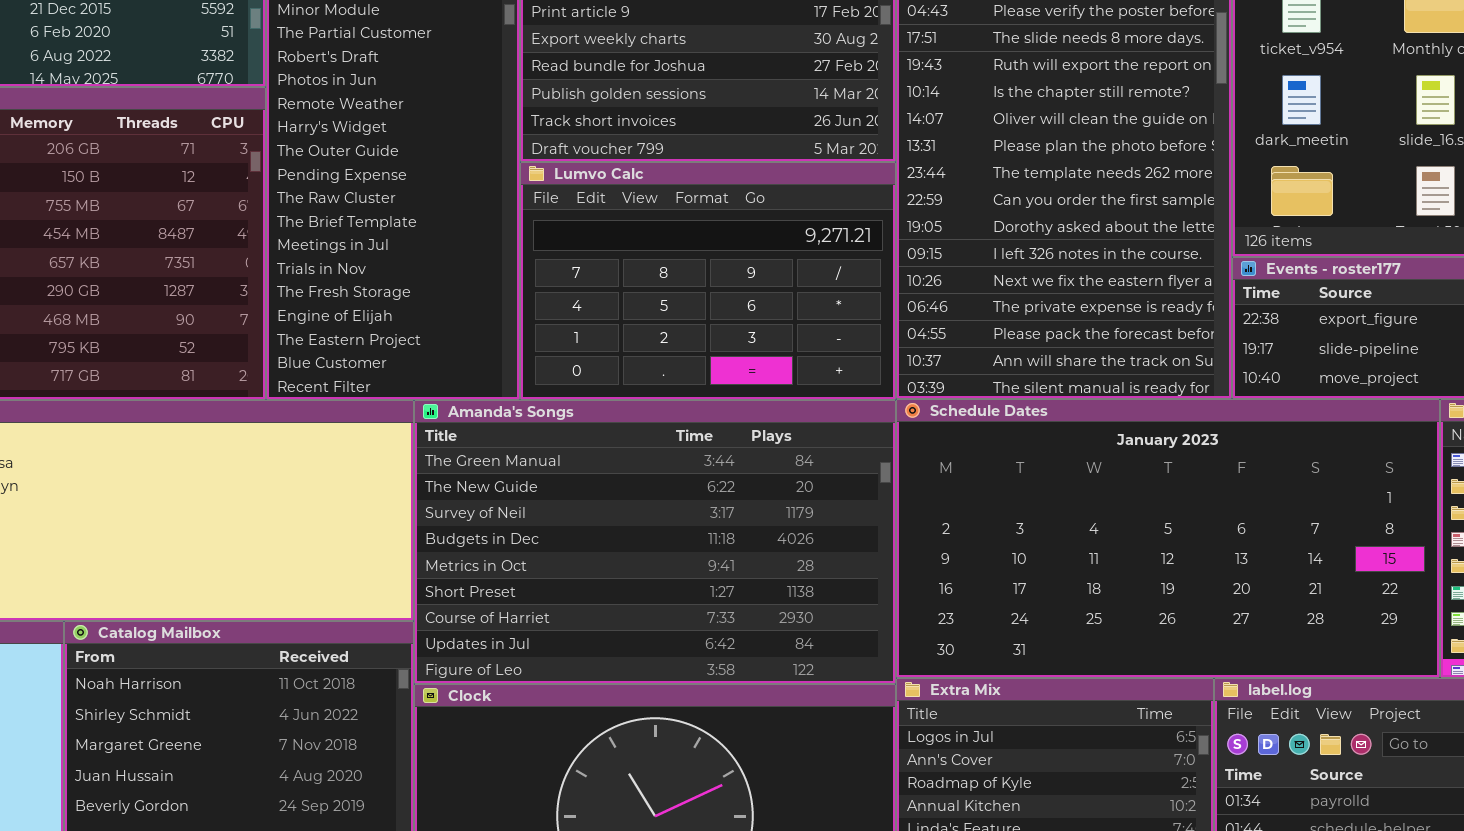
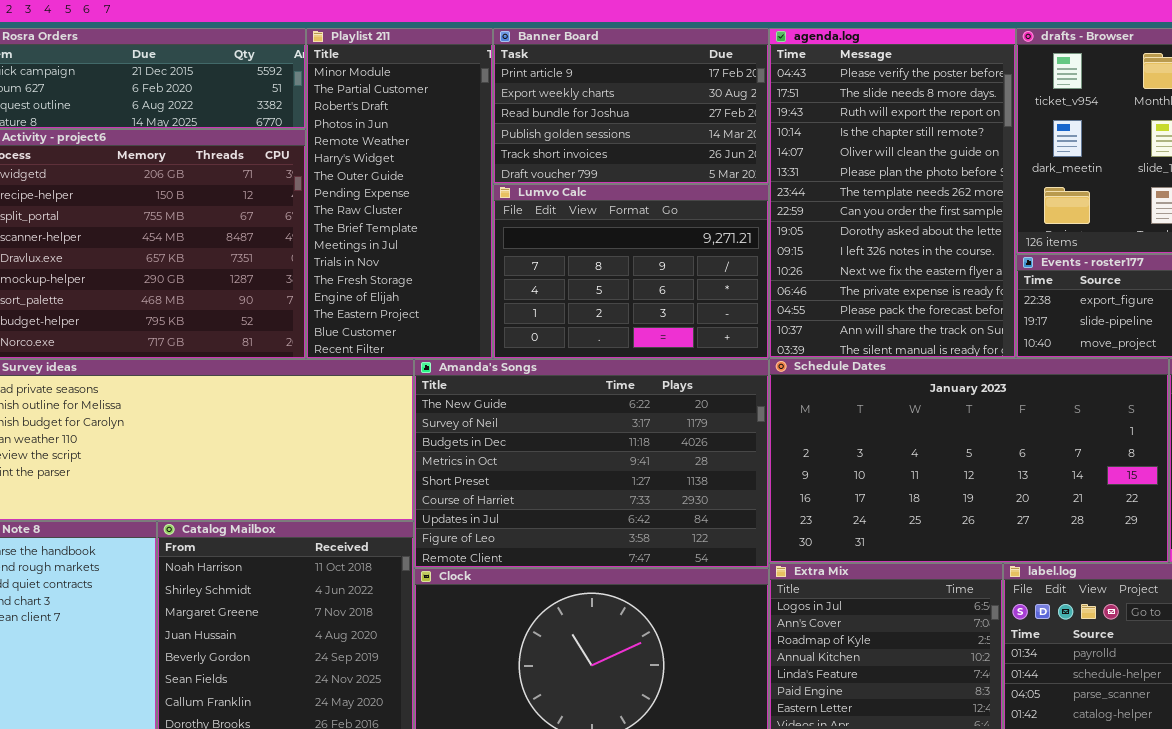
Amanda's Songs: [414,400,896,684] -> [414,359,769,568], scrolled down 1 row

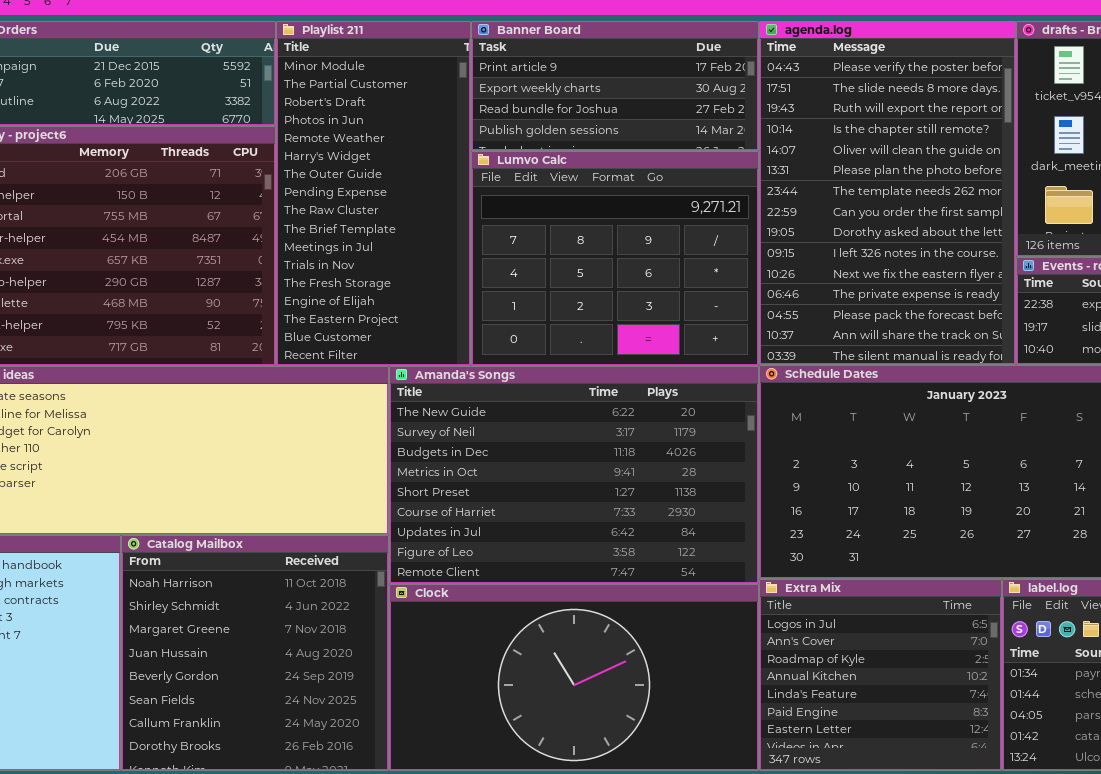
Banner Board: [493,28,769,184] -> [471,21,759,151], resized
Lumvo Calc: [493,184,769,359] -> [471,151,759,366], resized

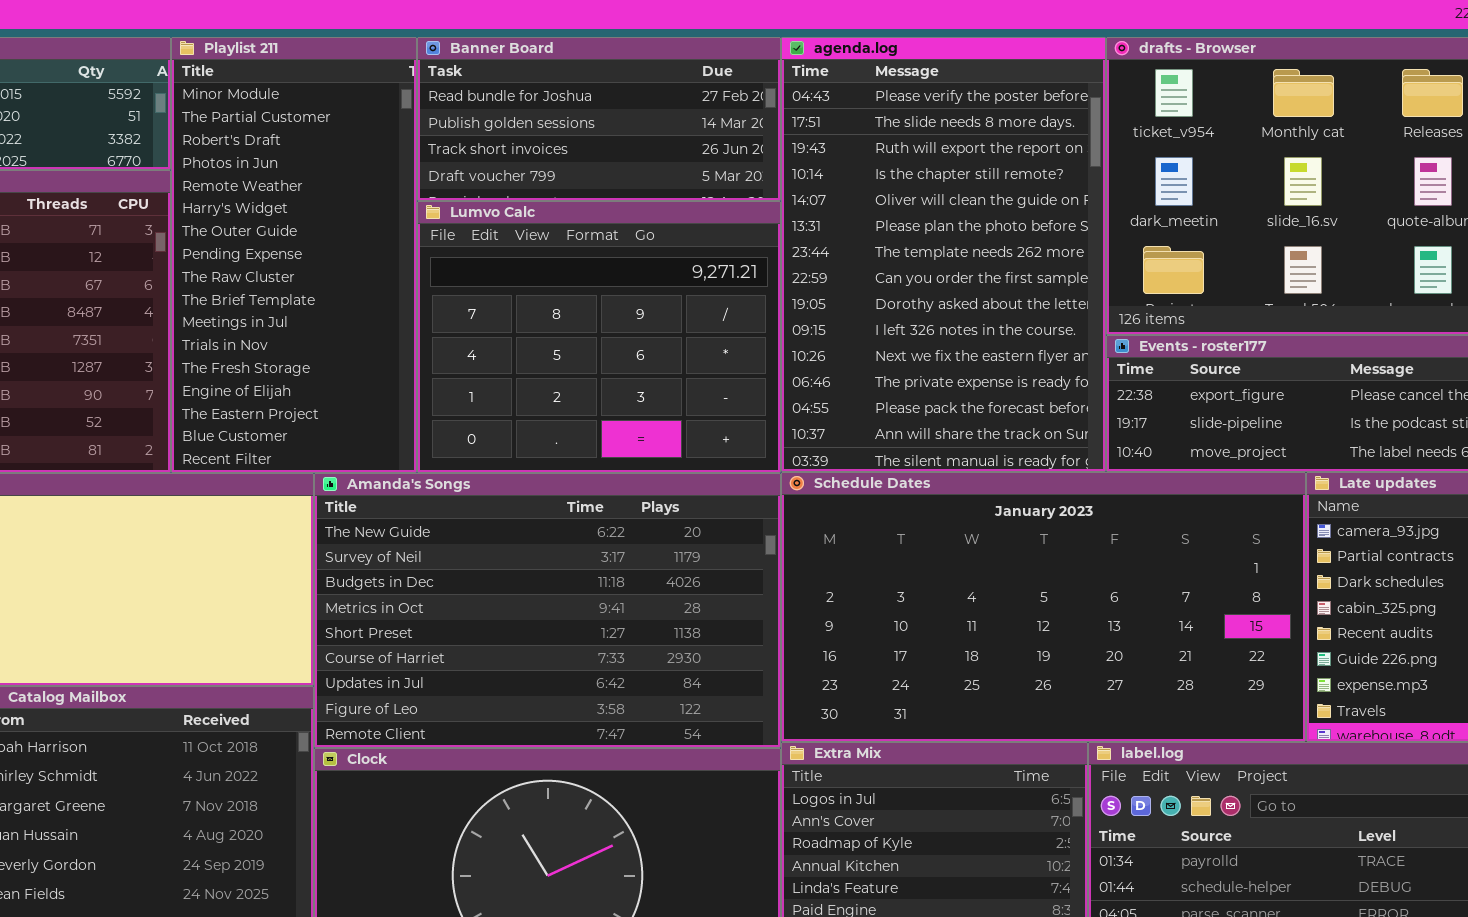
Banner Board: [471,21,759,151] -> [417,37,781,201], scrolled down 2 rows

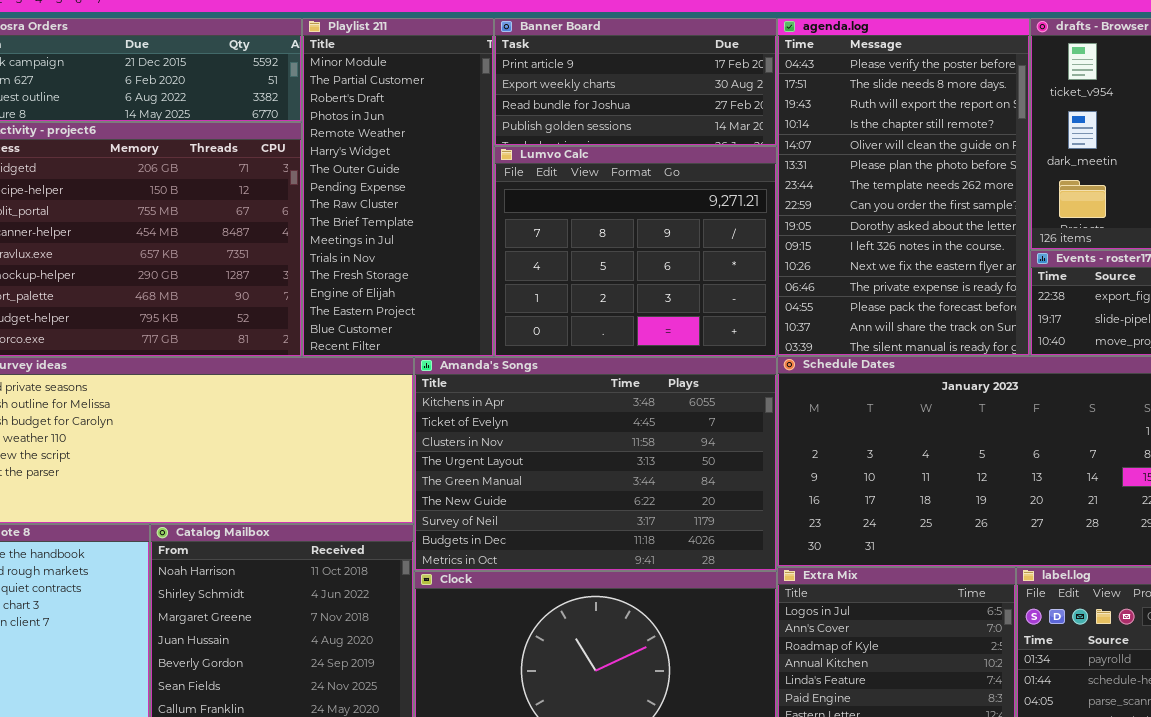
Banner Board: [417,37,781,201] -> [494,18,777,146], scrolled up 2 rows
Amanda's Songs: [314,473,781,748] -> [414,357,777,571], scrolled up 5 rows

